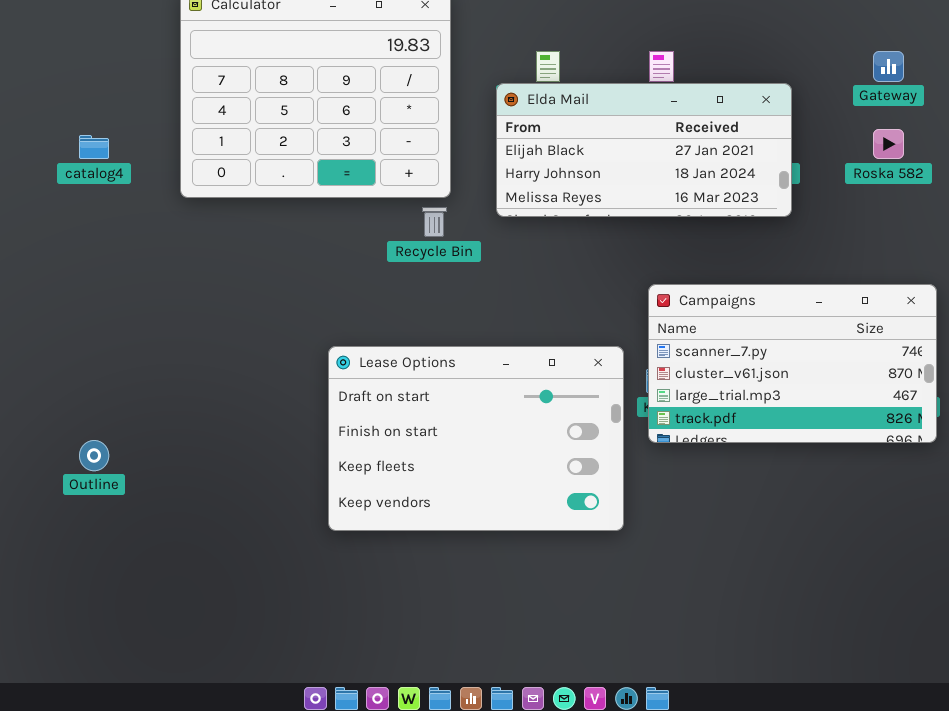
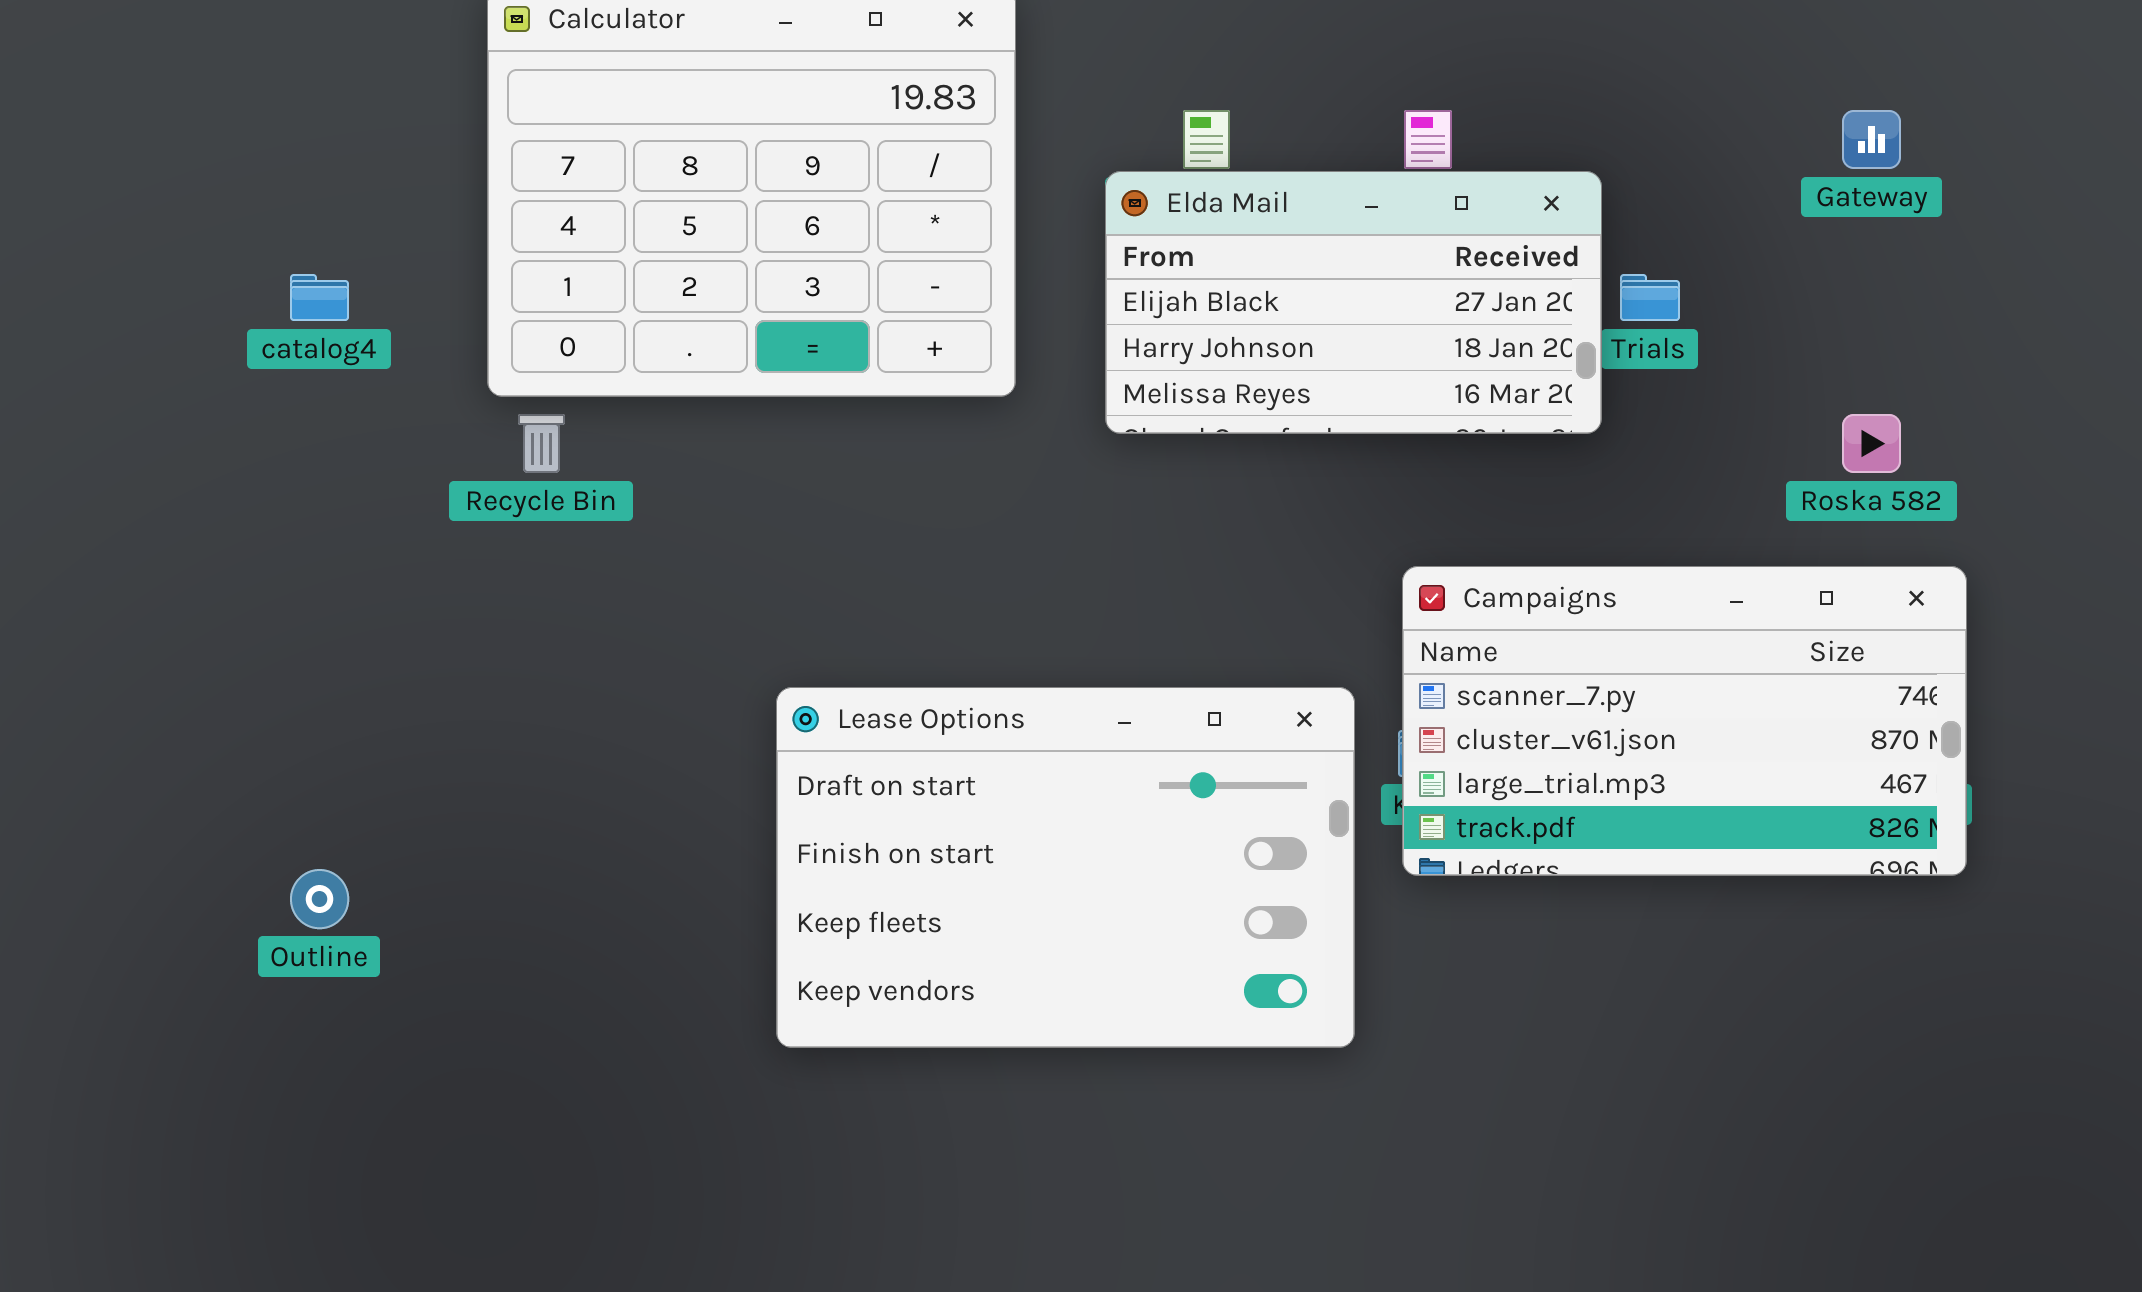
Elda Mail: [496,83,792,217] -> [1105,171,1602,434], resized
Roska 582: [873,129,904,159] -> [1842,414,1901,473], moved
Recycle Bin: [422,207,447,237] -> [518,414,565,473], moved

